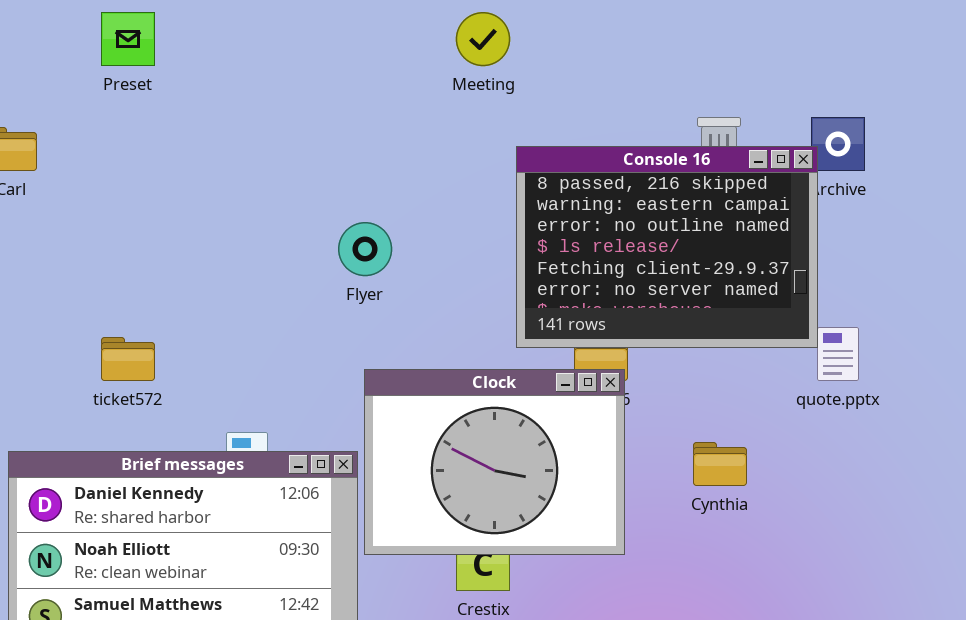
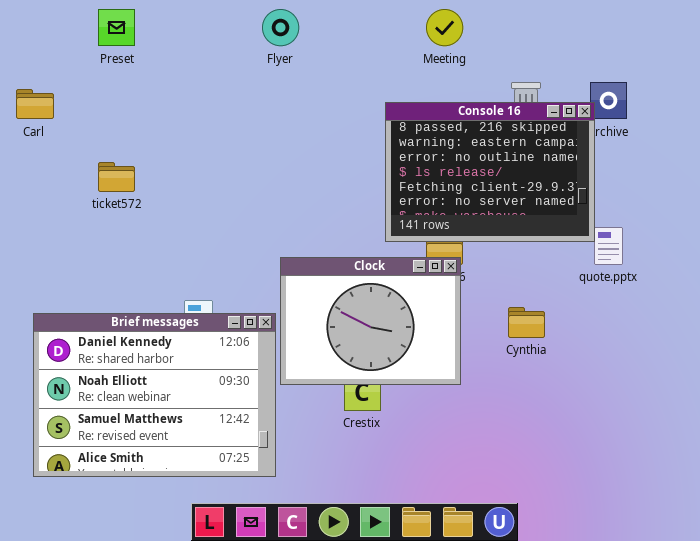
Meeting: [456,12,510,66] -> [426,9,463,46], moved
Flyer: [338,222,392,276] -> [262,9,299,46], moved
ticket572: [101,337,155,381] -> [98,162,135,192], moved

